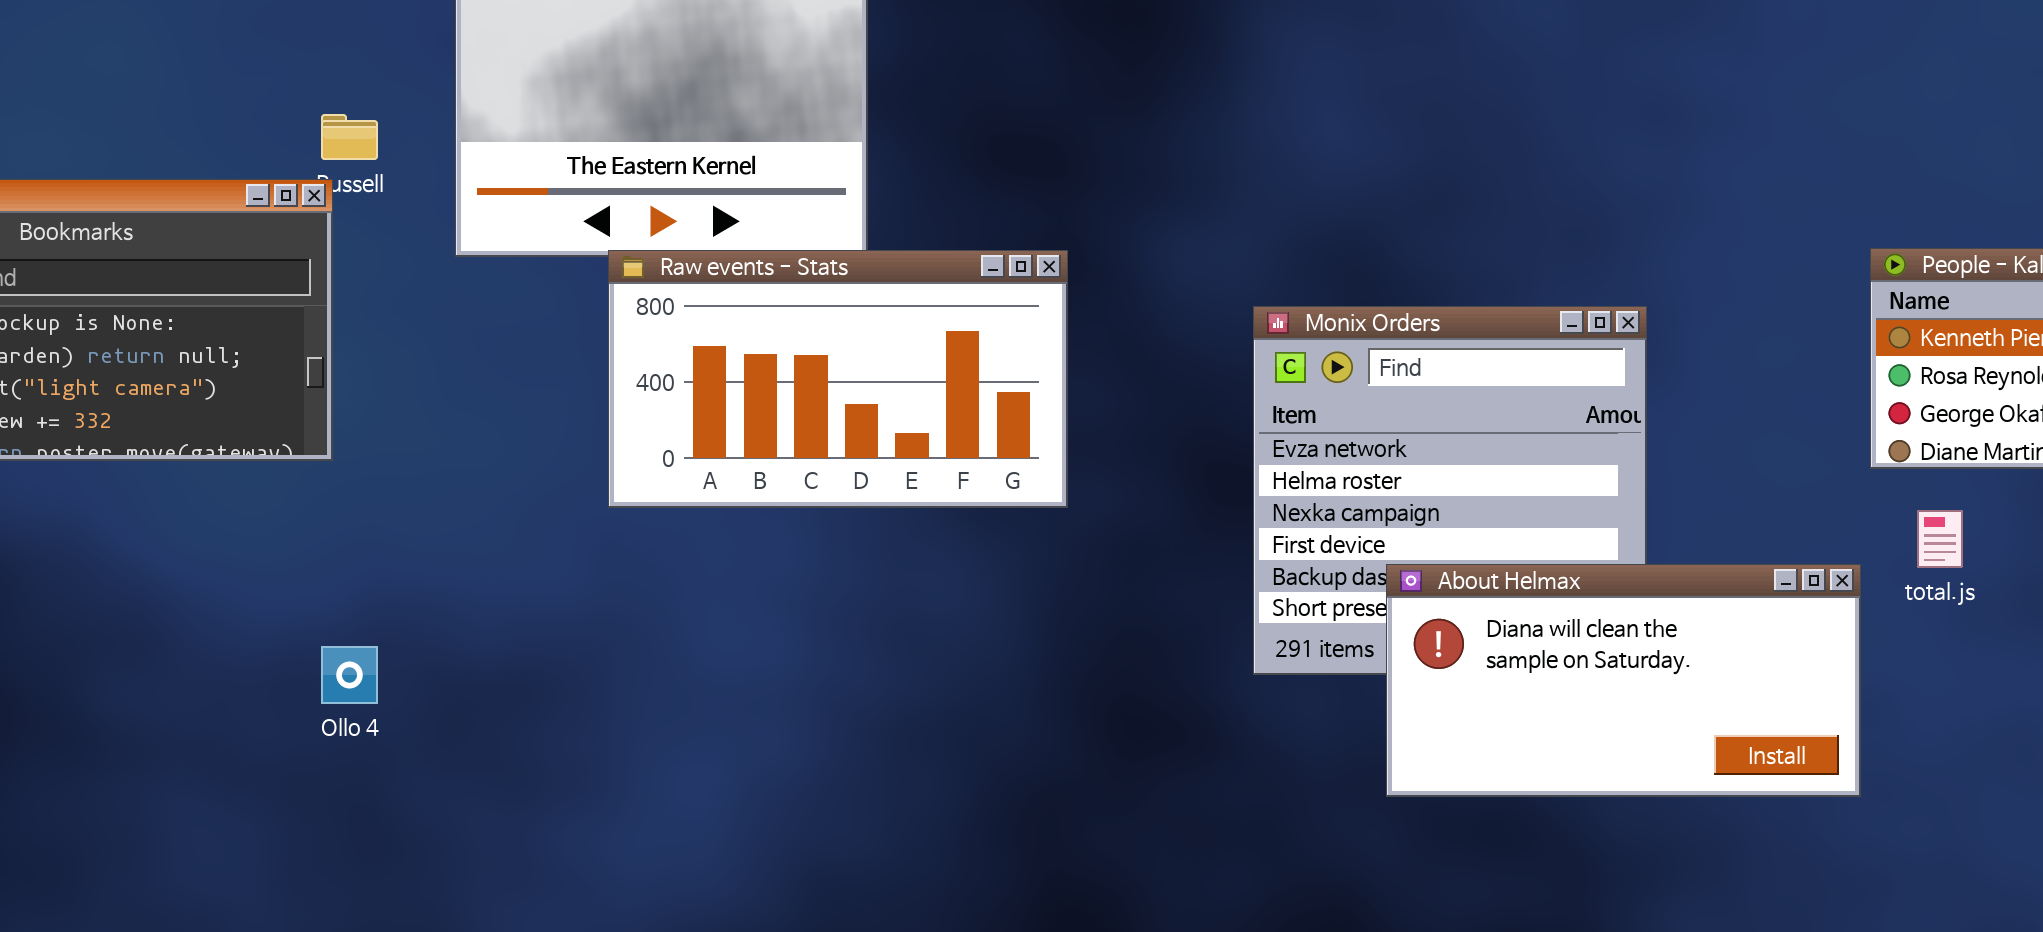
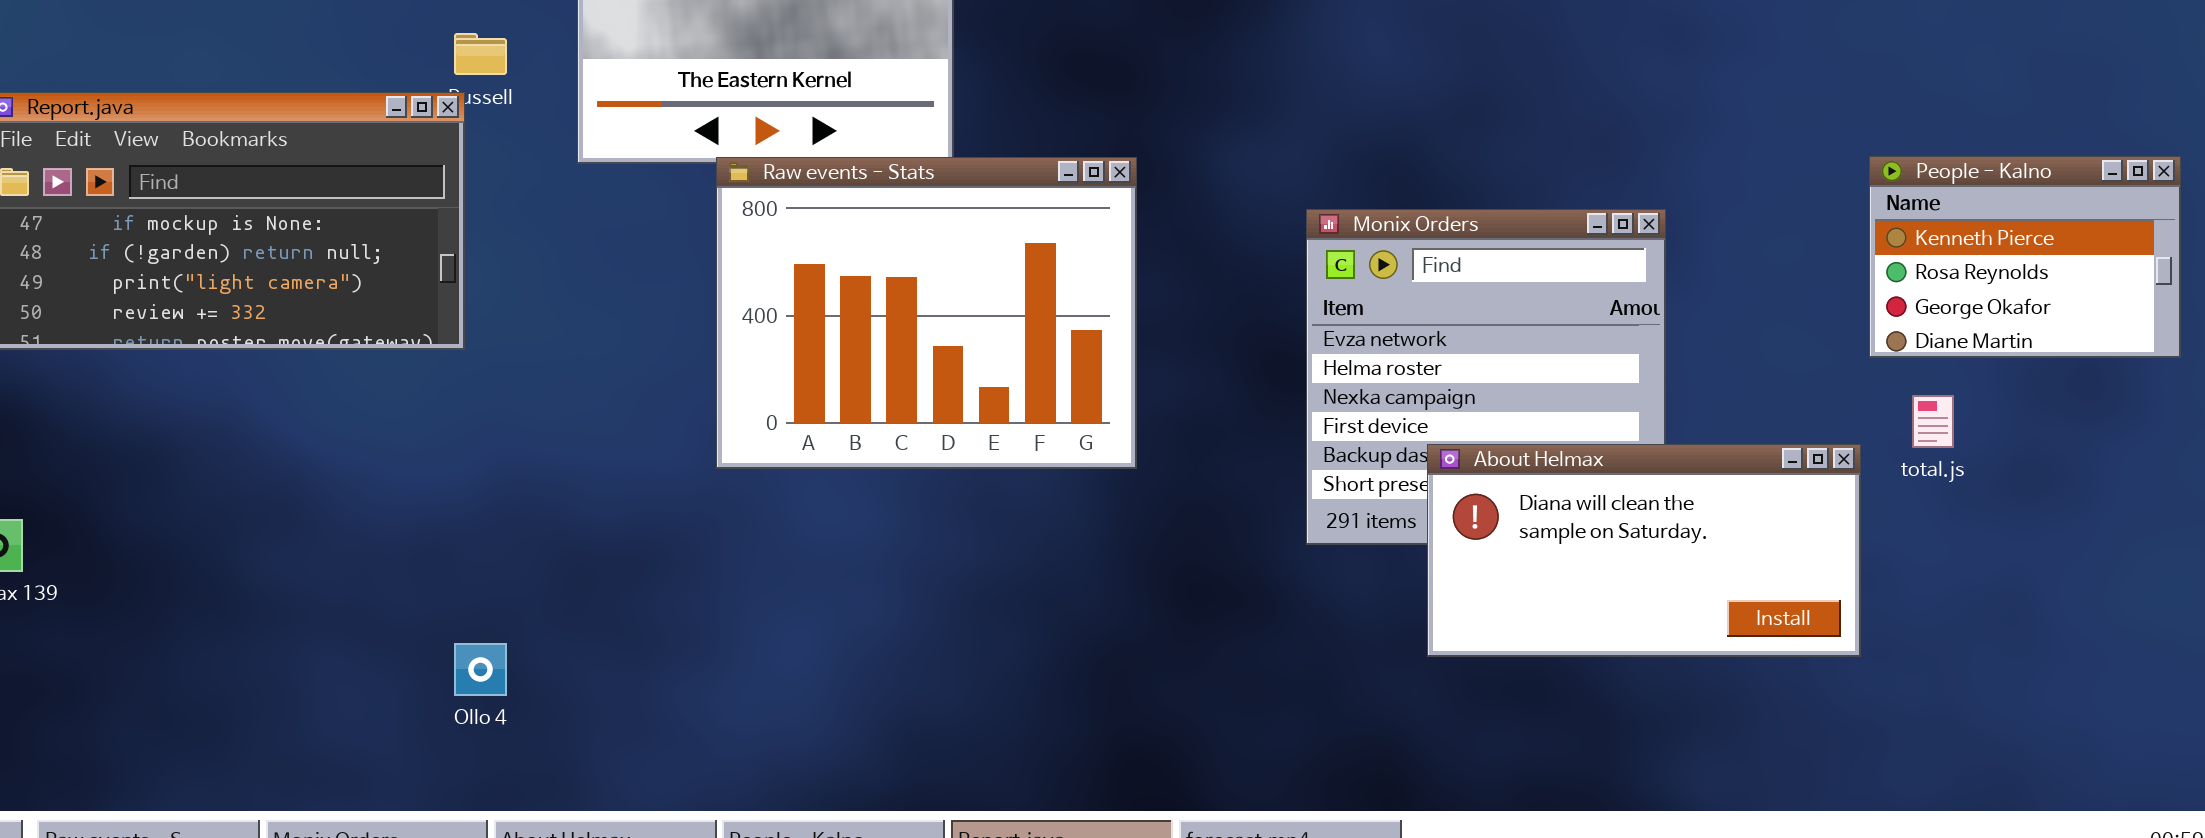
Raw events - Stats: [608,250,1068,508] -> [716,157,1137,469], resized
Ollo 4: [321,646,378,704] -> [454,643,507,696], moved

